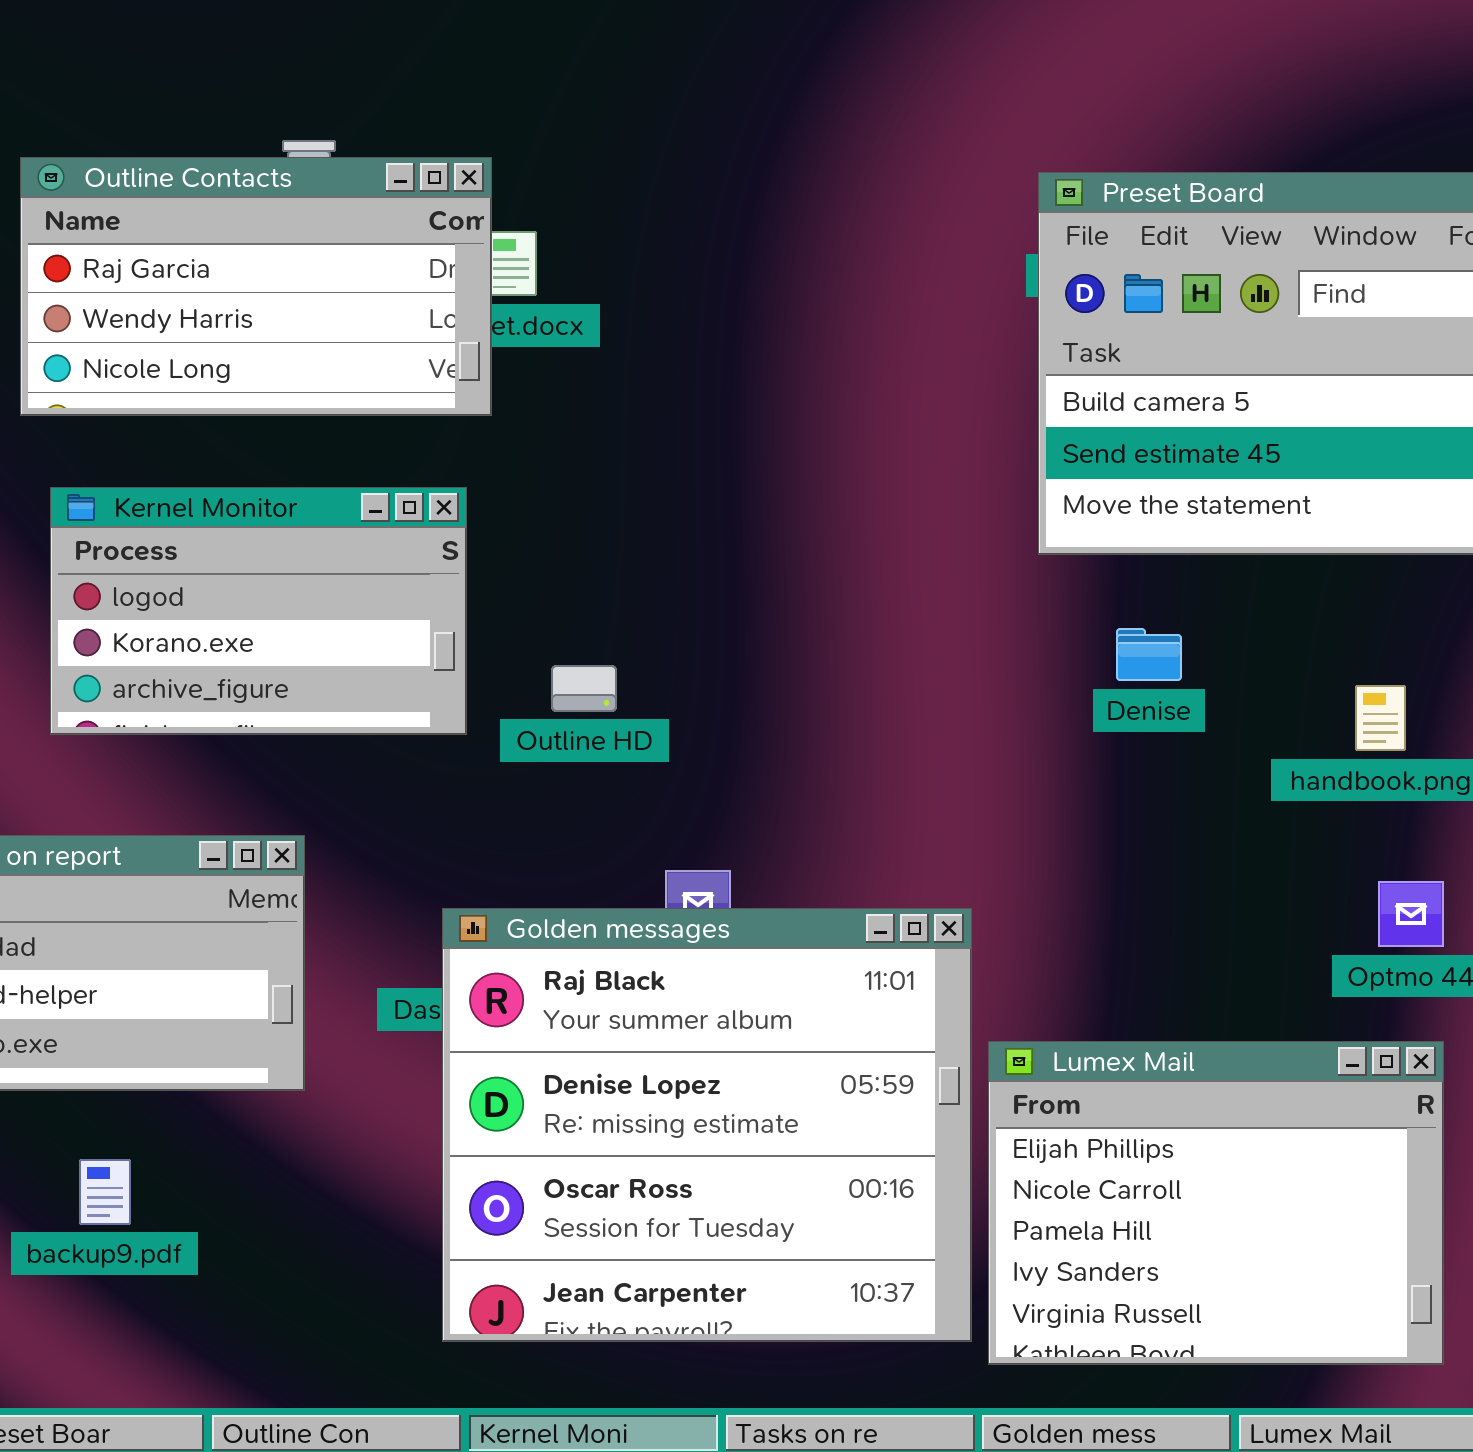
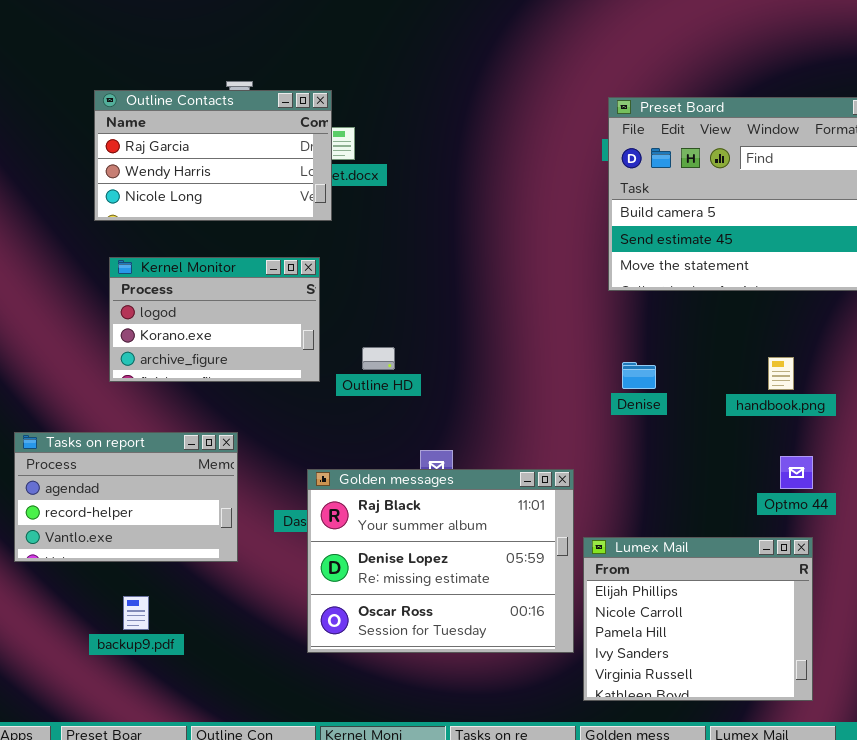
Denise: [1116,628,1182,681] -> [622,362,656,389], moved
Golden messages: [442,908,972,1342] -> [307,469,574,653], resized

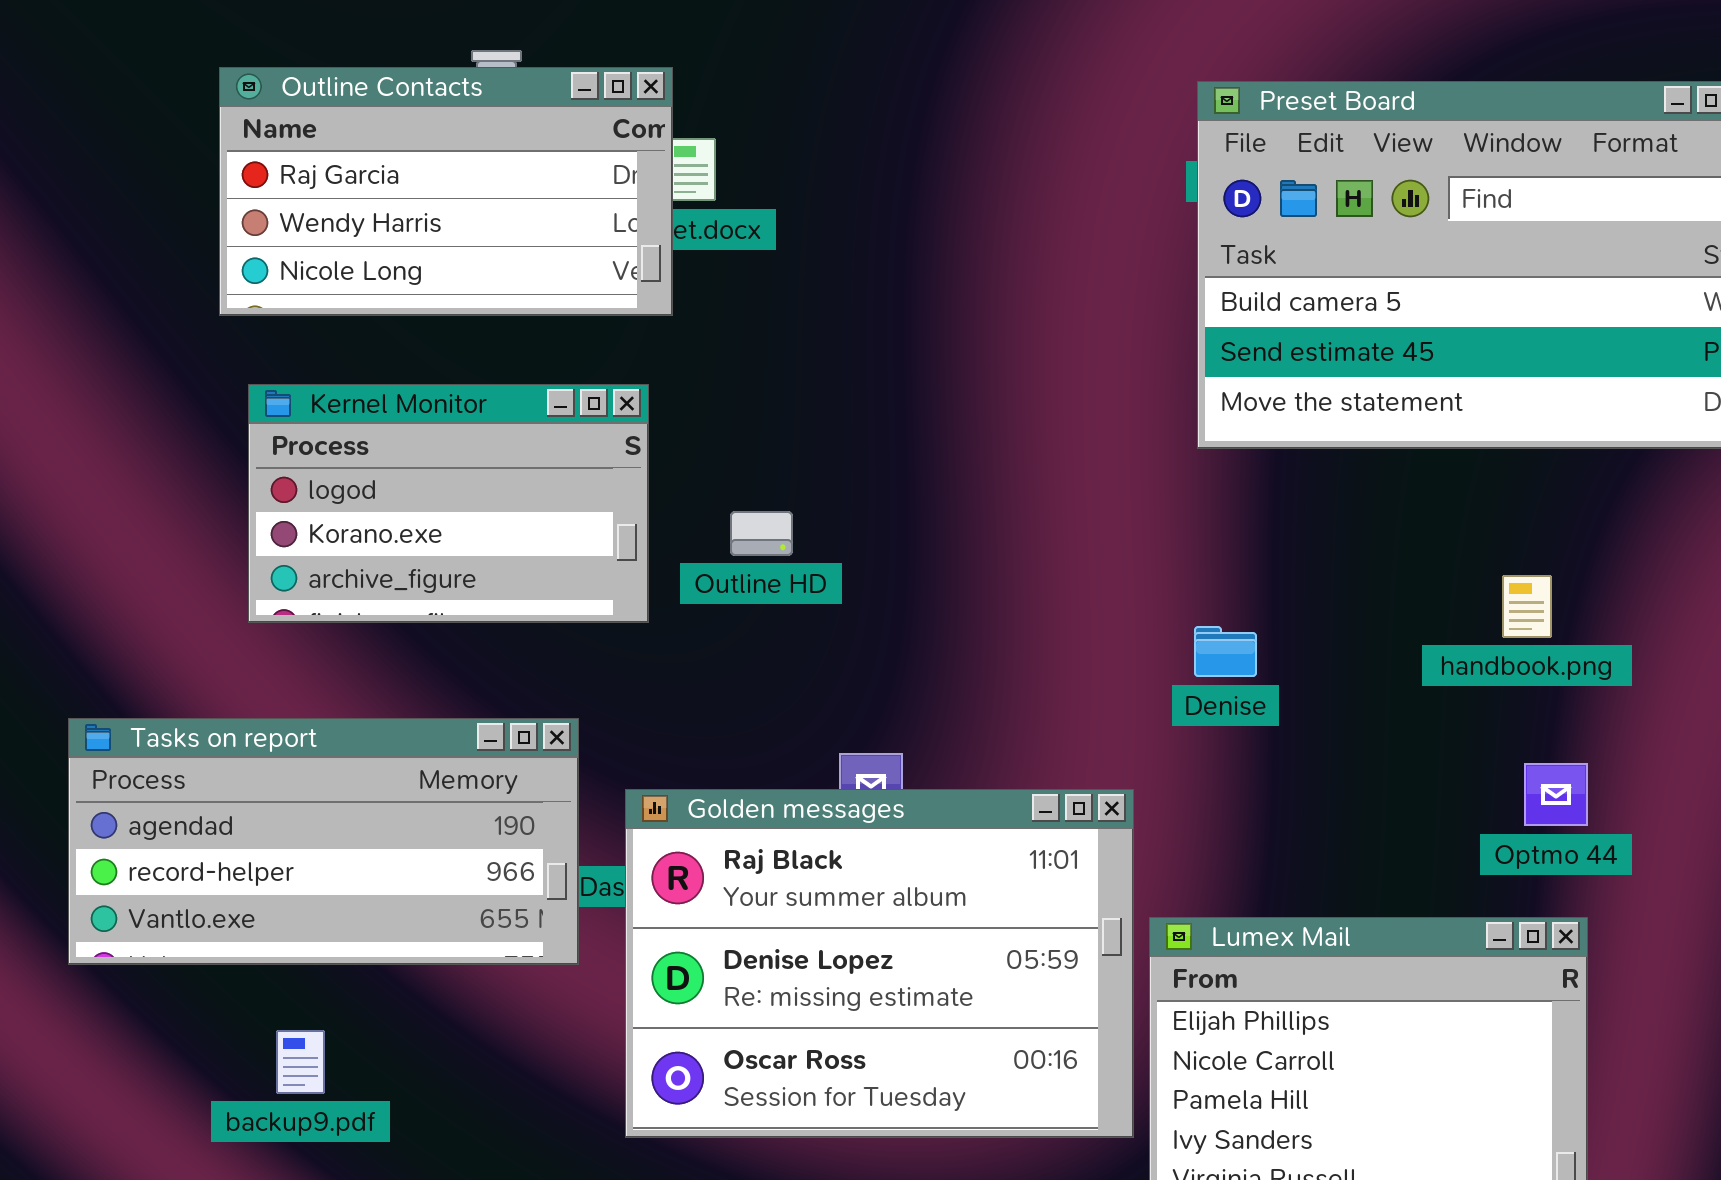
Outline HD: [362,347,395,370] -> [730,511,793,556], moved
Denise: [622,362,656,389] -> [1194,626,1257,677], moved
Tasks on report: [14,432,238,562] -> [68,718,579,965], resized

